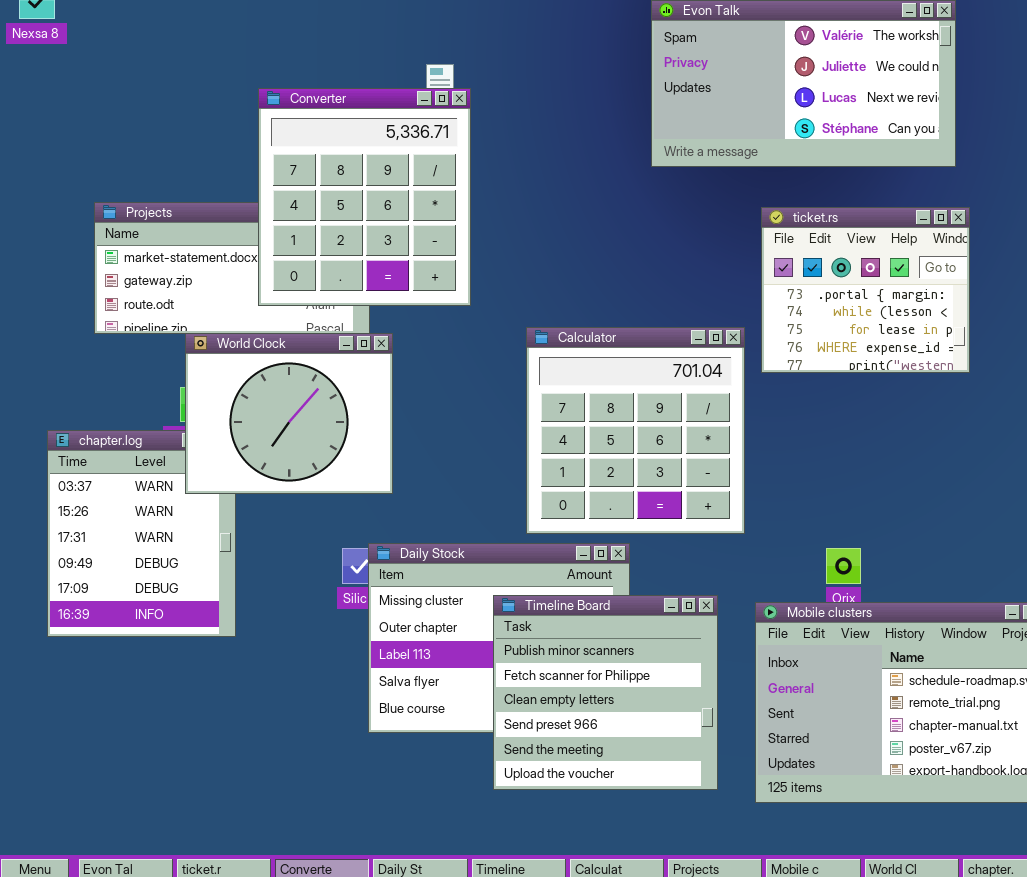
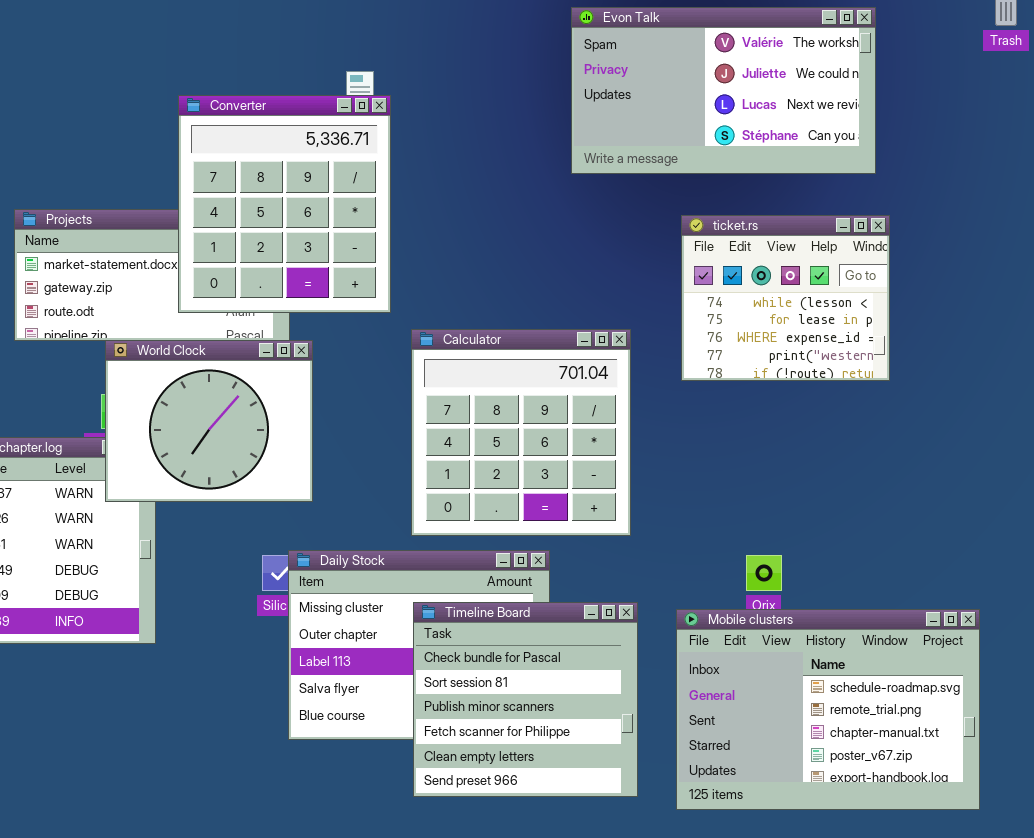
ticket.rs: [761,207,970,373] -> [681,215,890,381], scrolled down 1 row
Calculator: [526,327,745,534] -> [411,329,631,536], moved
Timeline Board: [493,595,718,790] -> [413,602,638,797], scrolled up 2 rows

